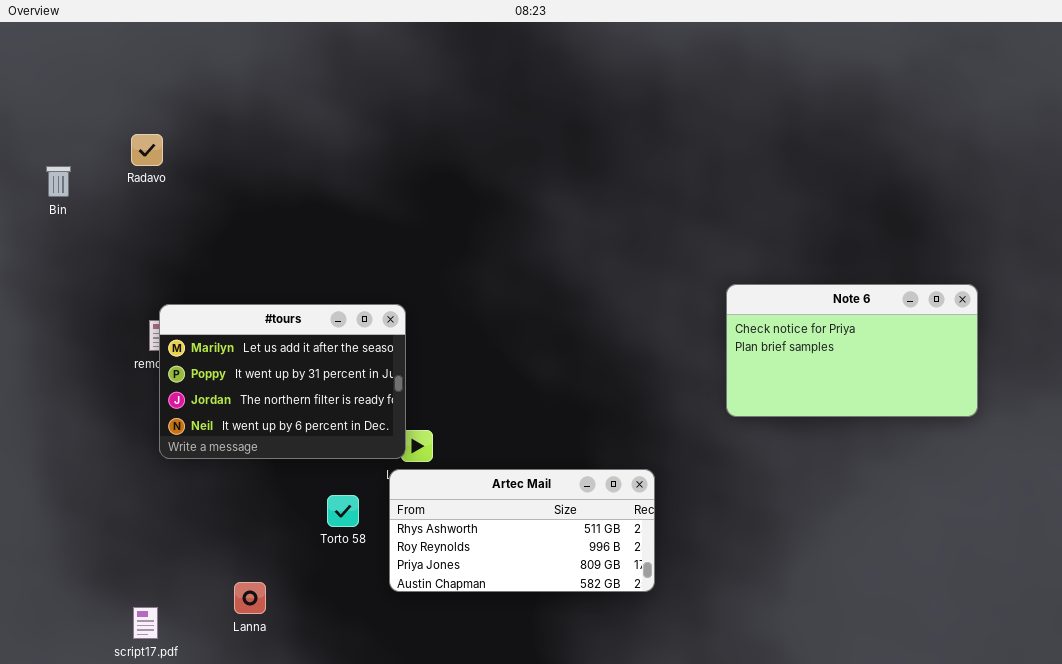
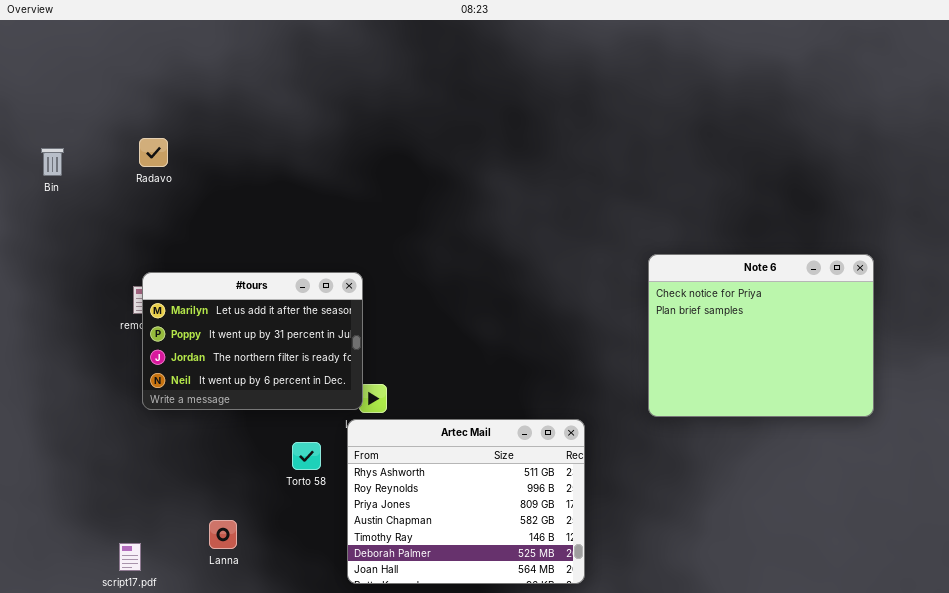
Radavo: [131,134,163,166] -> [139,138,168,167], moved
Note 6: [726,284,978,417] -> [648,254,874,417], resized
Artec Mail: [389,469,655,592] -> [347,419,585,584], resized

